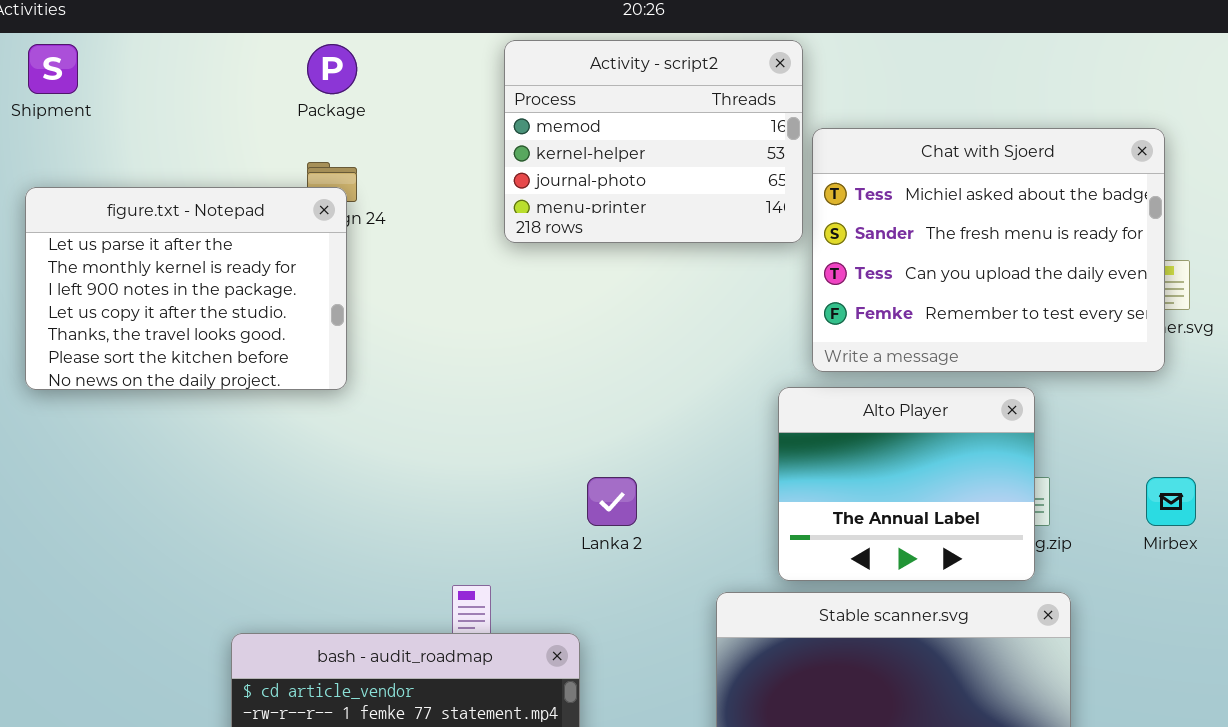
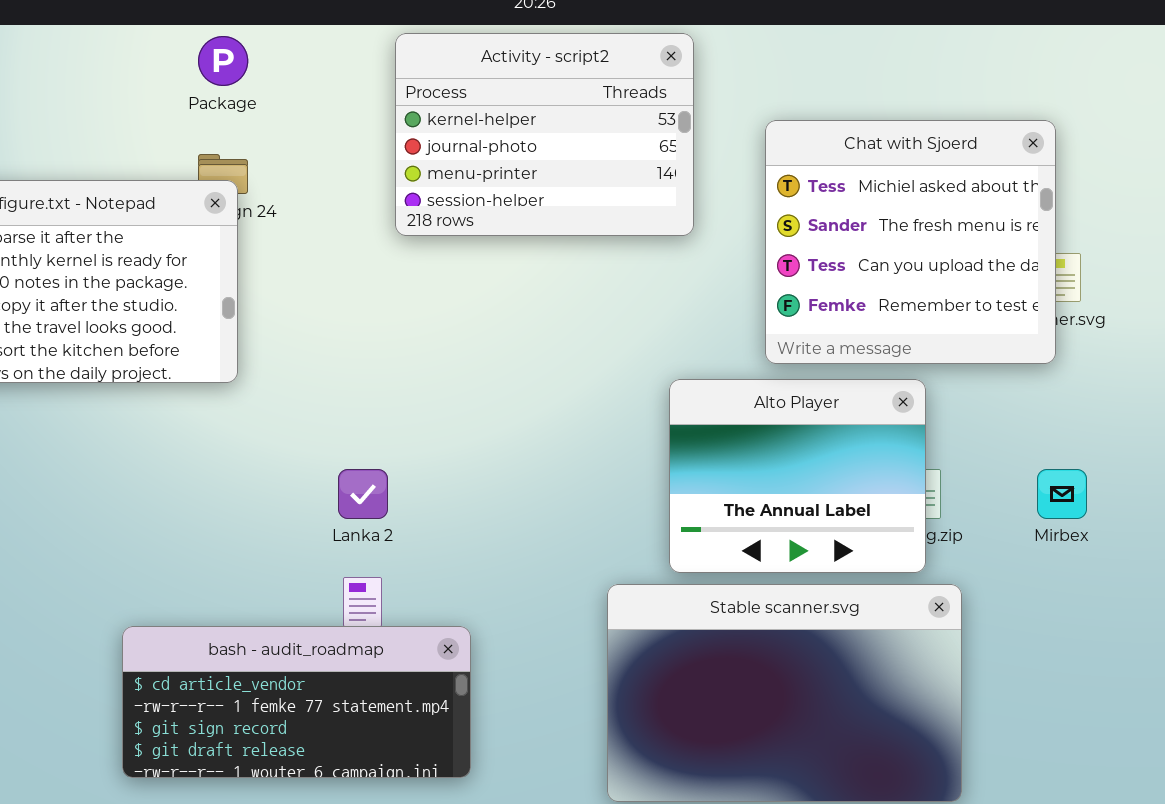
Activity - script2: [504,40,803,243] -> [395,33,694,236], scrolled down 1 row
Chat with Sjoerd: [812,128,1165,372] -> [765,120,1056,364], resized
Lanka 2: [587,477,637,526] -> [338,469,388,519], moved

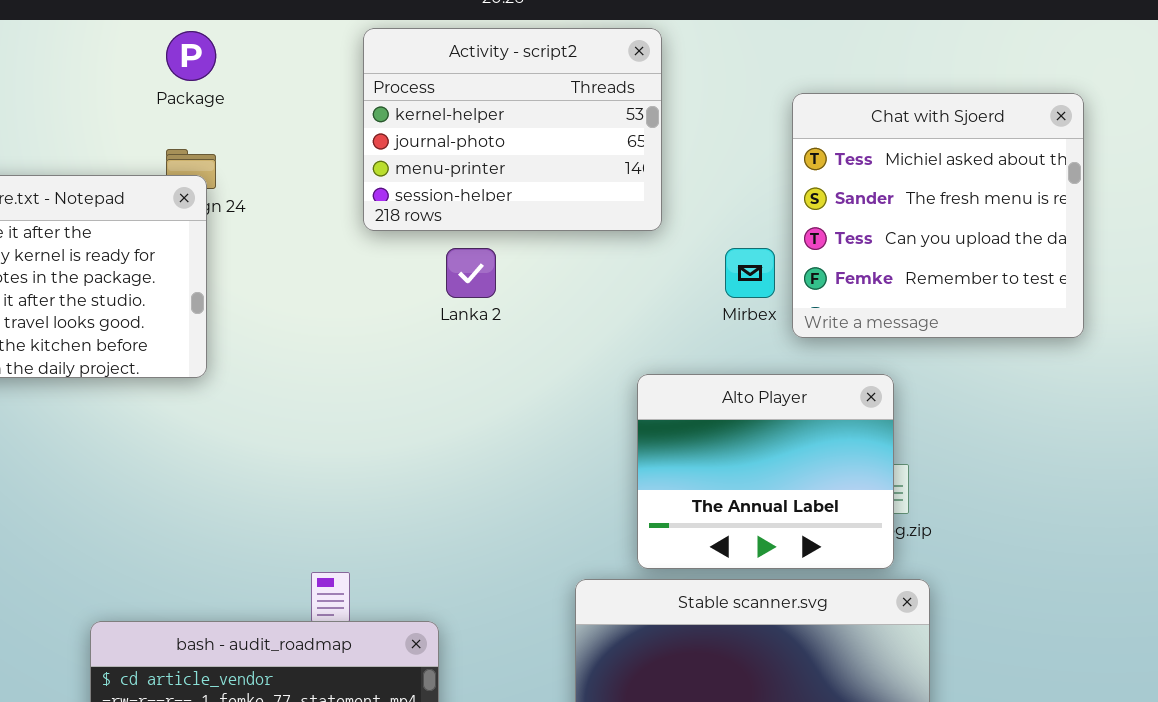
Chat with Sjoerd: [765,120,1056,364] -> [792,93,1084,338], moved
Lanka 2: [338,469,388,519] -> [446,248,496,298], moved
Mirbex: [1037,469,1087,519] -> [725,248,775,298], moved

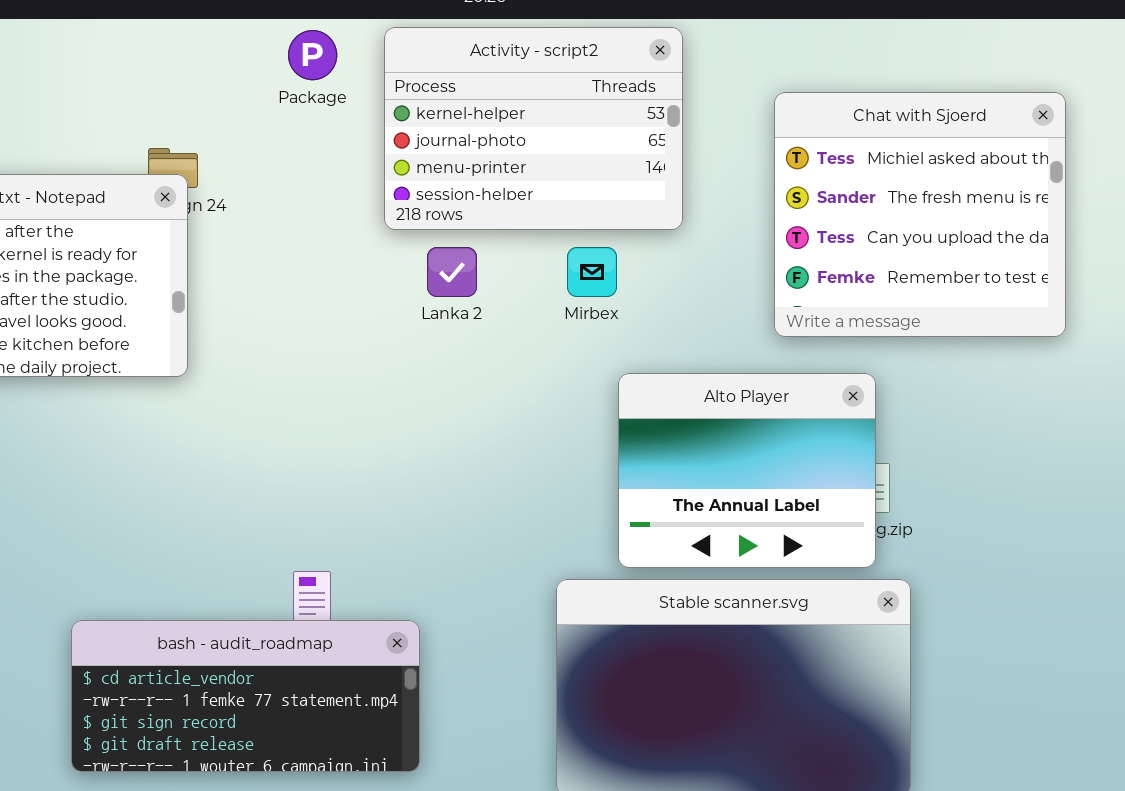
Activity - script2: [363,28,662,231] -> [384,27,683,230], moved
Package: [166,31,216,81] -> [288,30,337,80], moved
Mirbex: [725,248,775,298] -> [567,247,617,297], moved

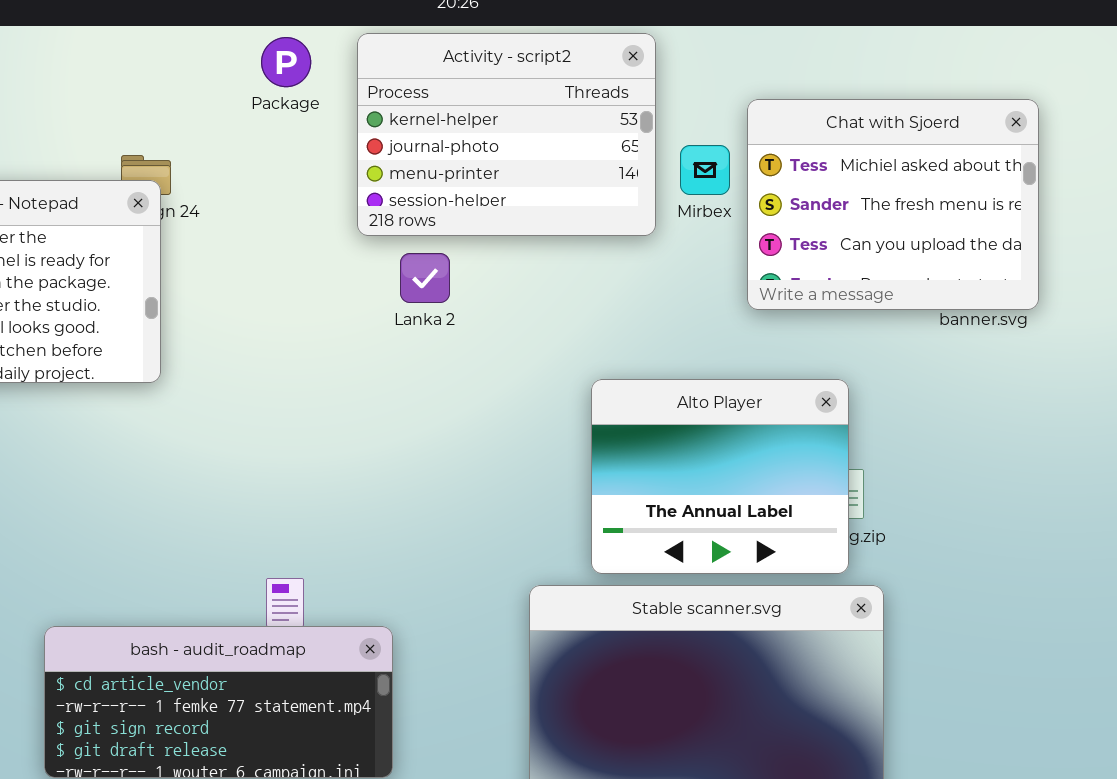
Chat with Sjoerd: [774,92,1066,337] -> [747,99,1039,310], resized
Mirbex: [567,247,617,297] -> [680,145,730,195], moved

